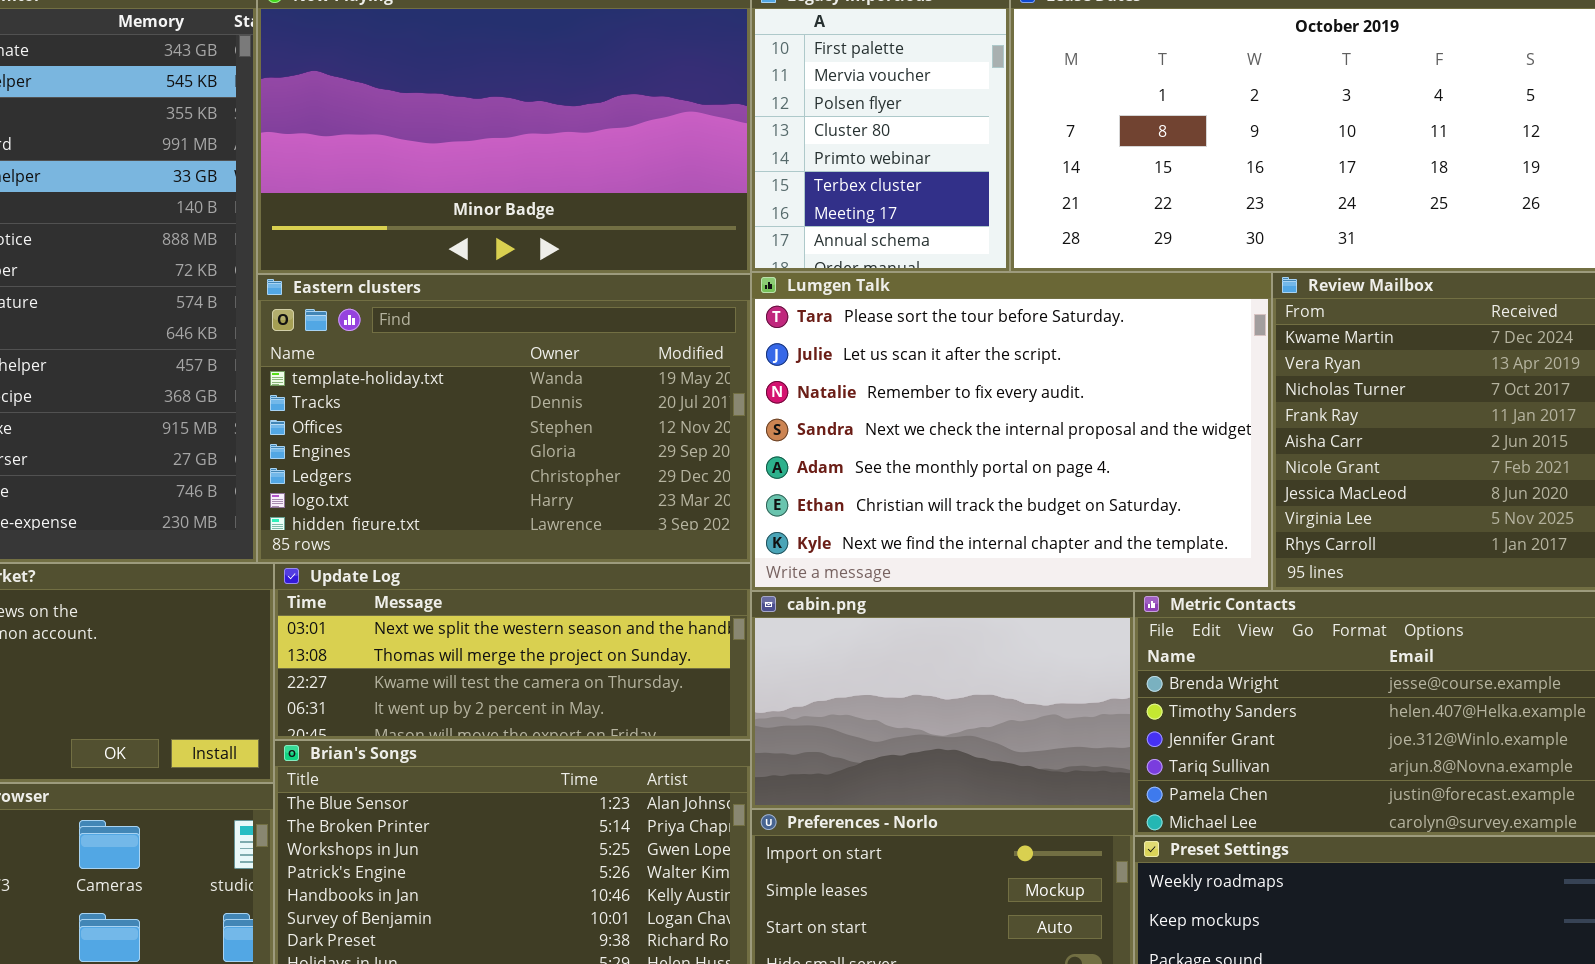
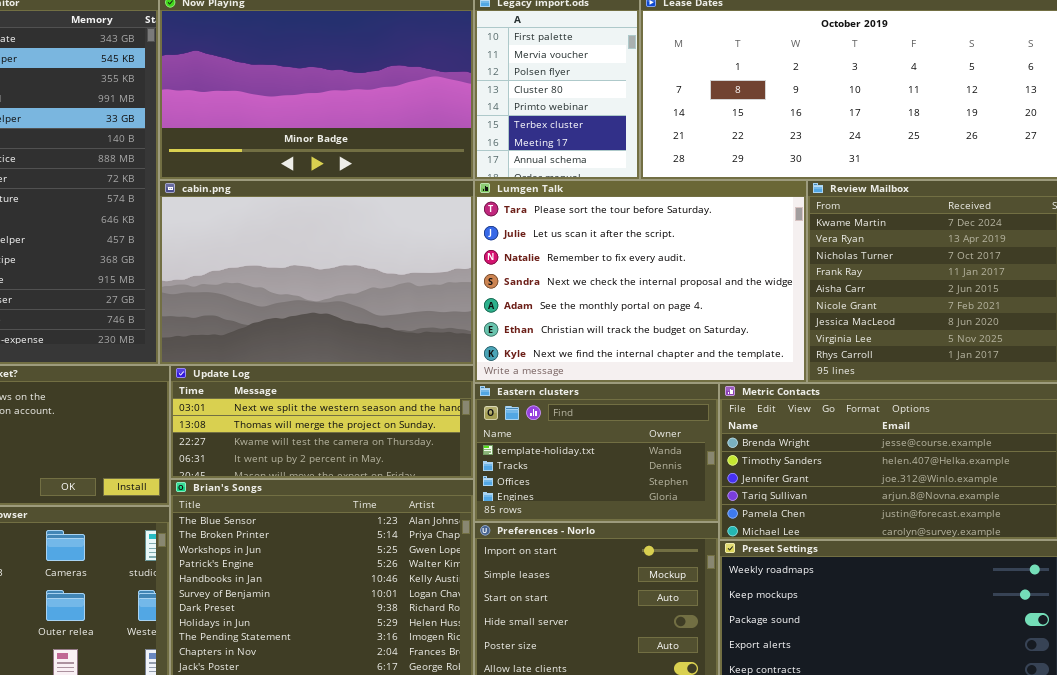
Eastern clusters: [257,274,751,563] -> [474,383,719,522], moved, resized
cabin.png: [751,591,1134,809] -> [159,180,474,365], moved, resized

